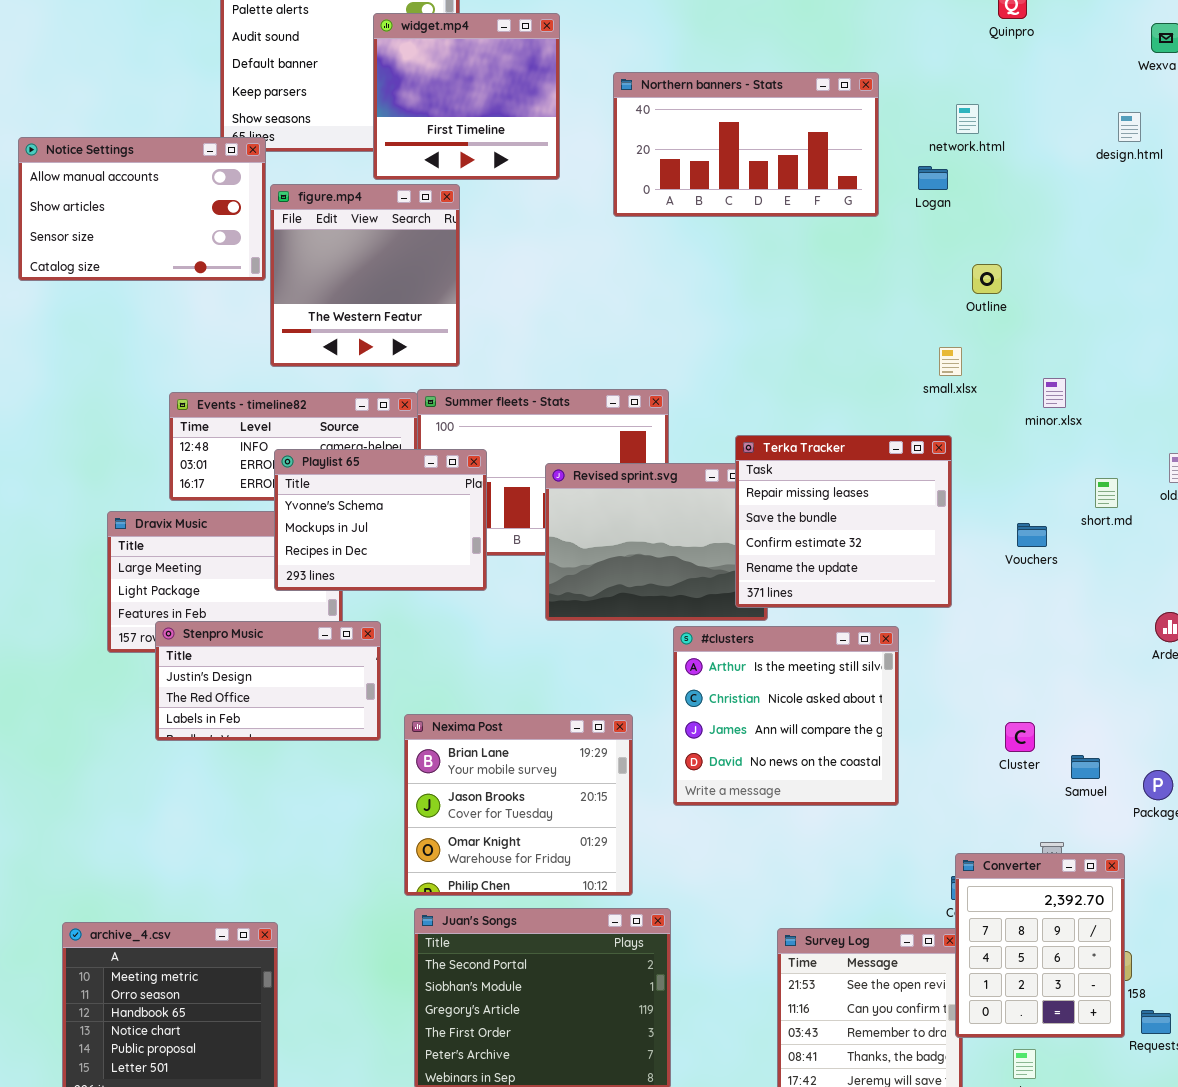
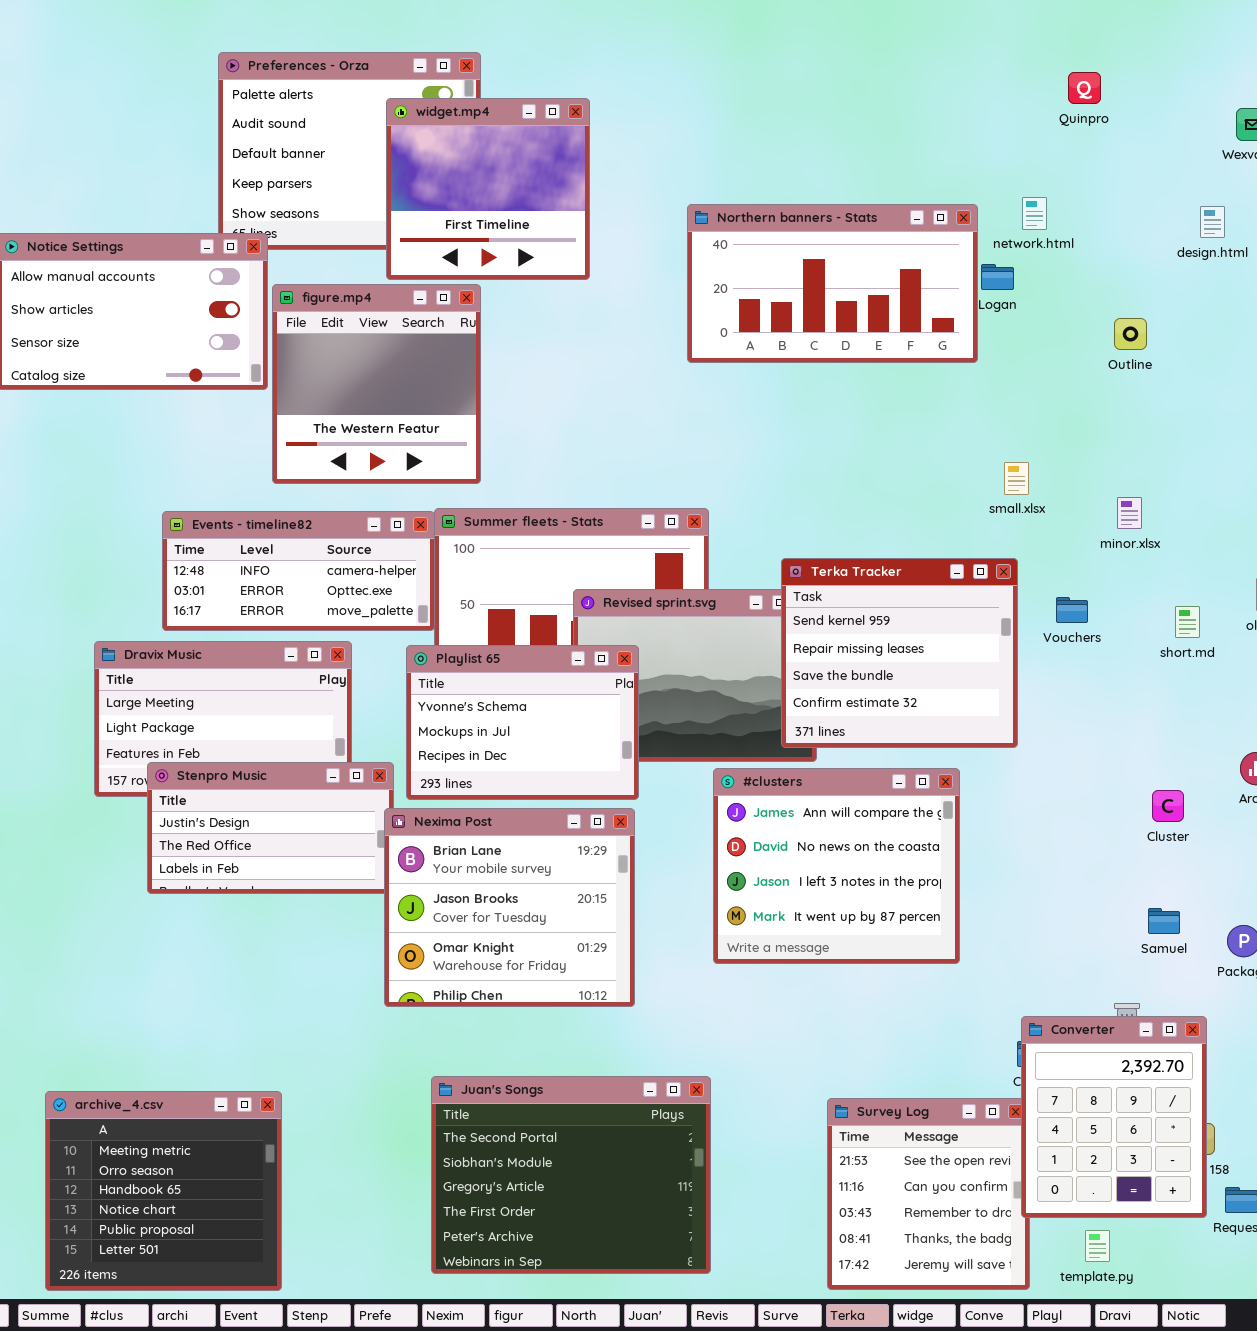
Northern banners - Stats: [613,72,879,217] -> [687,204,978,363], moved
Outline: [972,264,1002,294] -> [1114,318,1147,350], moved
Terka Tracker: [735,435,952,608] -> [781,558,1018,748], scrolled up 1 row
Playlist 65: [274,449,487,591] -> [406,645,639,800], moved
Vouchers: [1017,523,1047,547] -> [1056,597,1088,623], moved
#clusters: [673,626,899,806] -> [713,768,960,964], scrolled down 2 rows
Nexima Post: [404,714,633,896] -> [384,808,635,1007], moved
Cluster: [1005,722,1035,752] -> [1152,790,1184,822], moved

